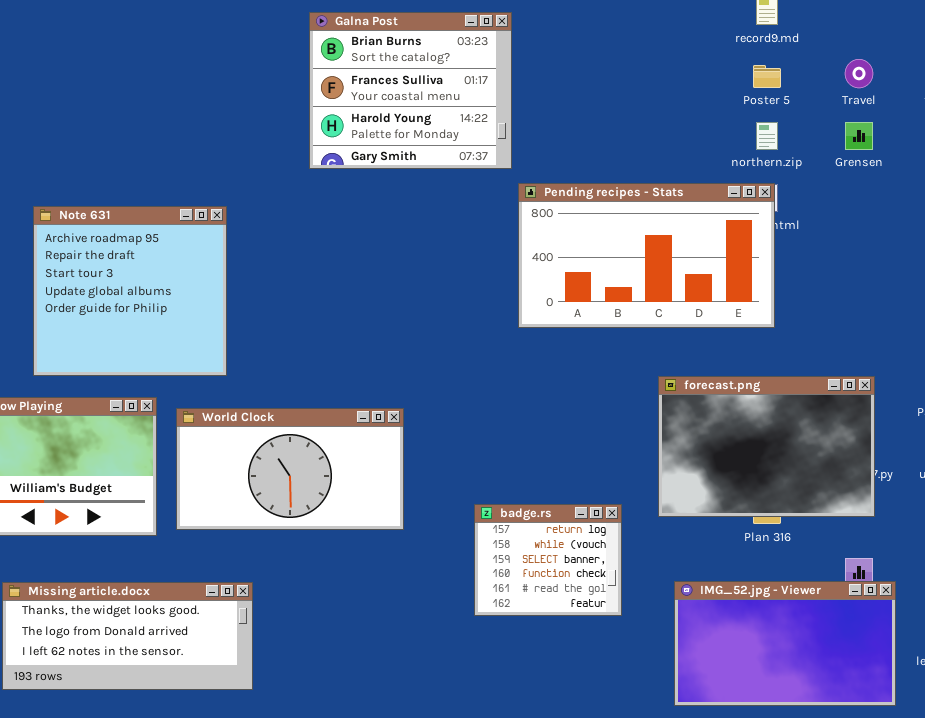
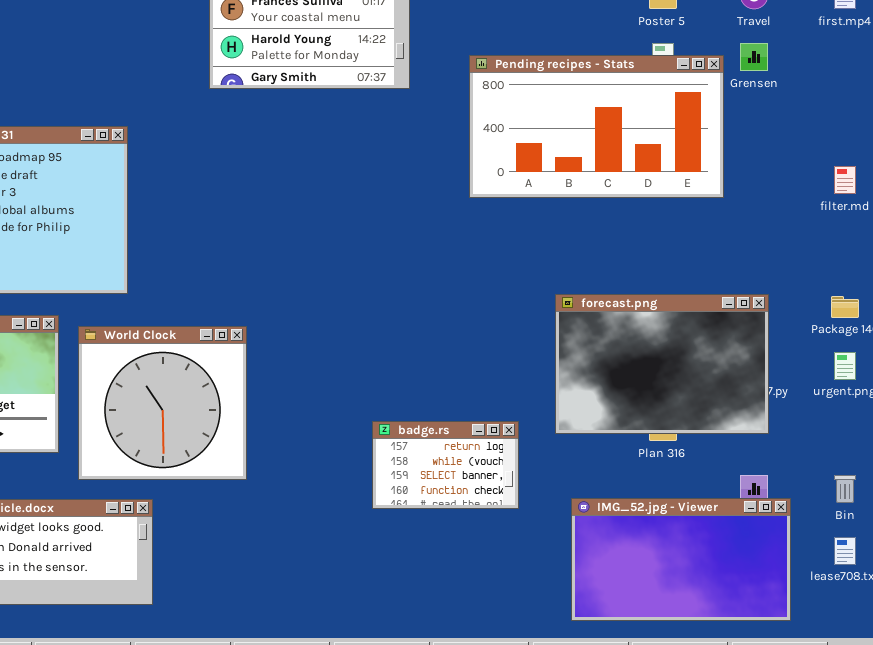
Pending recipes - Stats: [518,183,775,328] -> [469,55,724,198], moved
World Clock: [176,408,404,530] -> [78,326,247,480], resized
badge.rs: [474,504,622,616] -> [372,421,519,509], resized

